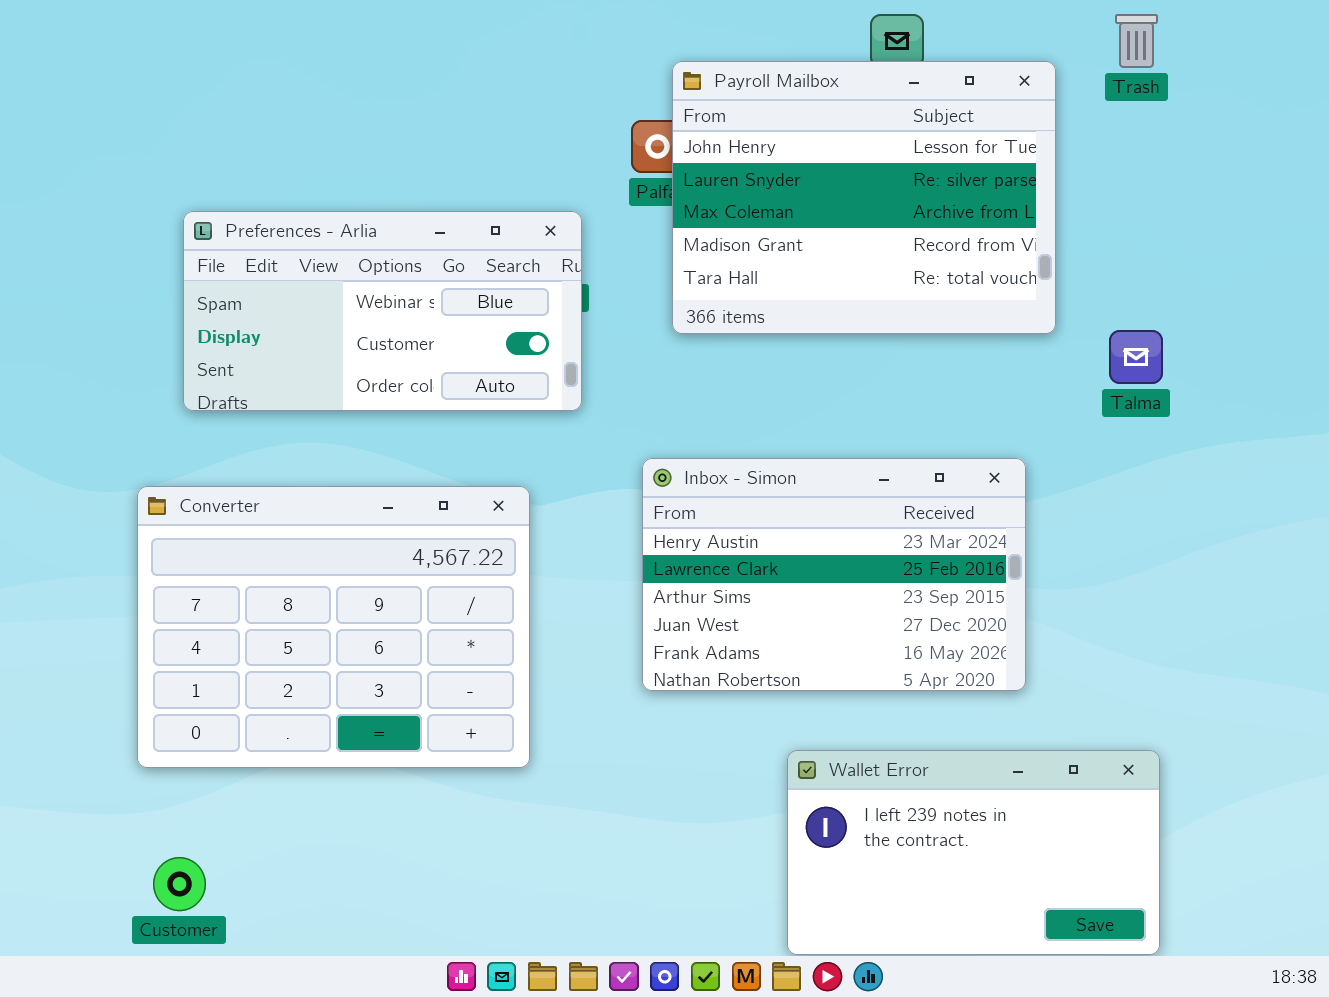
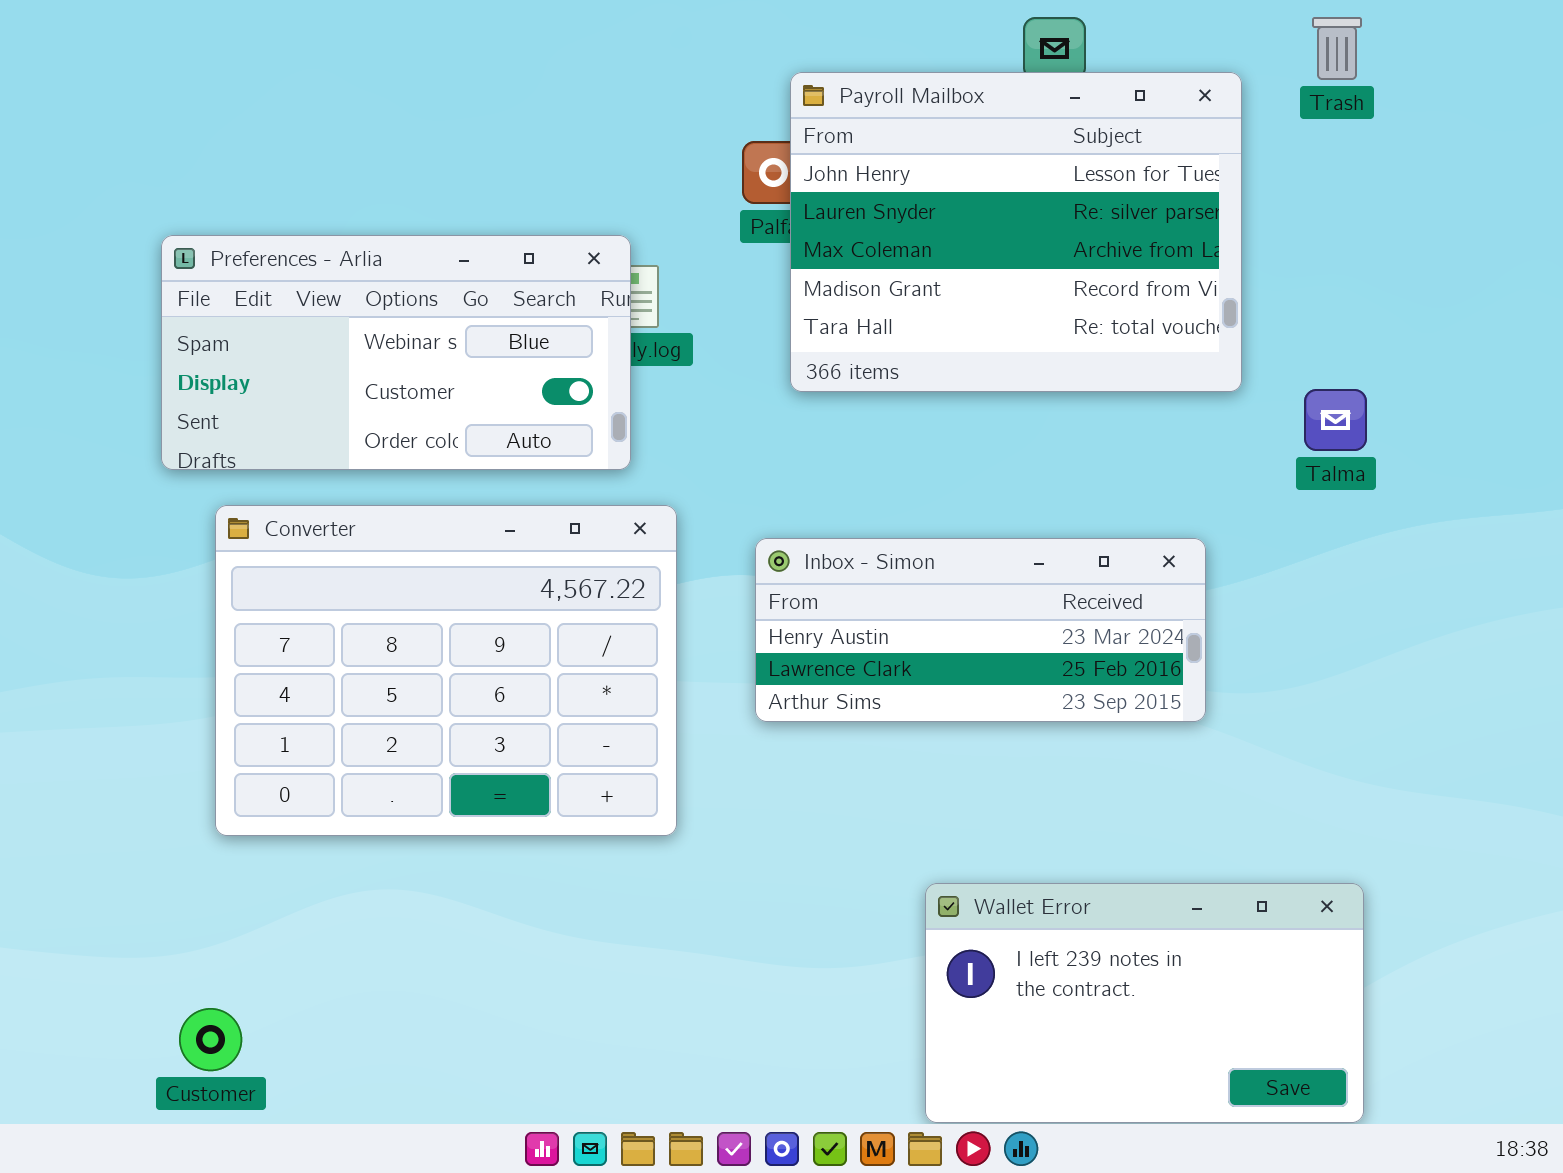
Preferences - Arlia: [183,211,582,411] -> [161,235,631,470], moved
Inbox - Simon: [642,458,1026,691] -> [755,538,1206,722], resized
Converter: [137,486,530,768] -> [215,505,677,836], moved

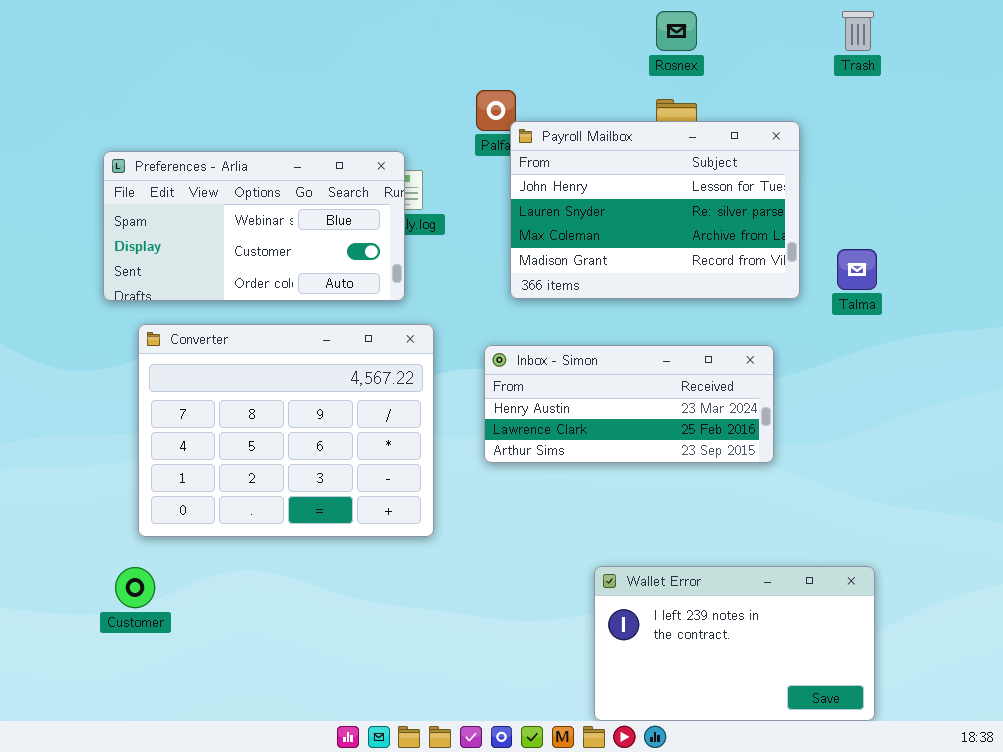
Payroll Mailbox: [790,72,1242,392] -> [510,121,800,299], moved, resized
Customer: [179,1008,242,1071] -> [115,567,155,608], moved

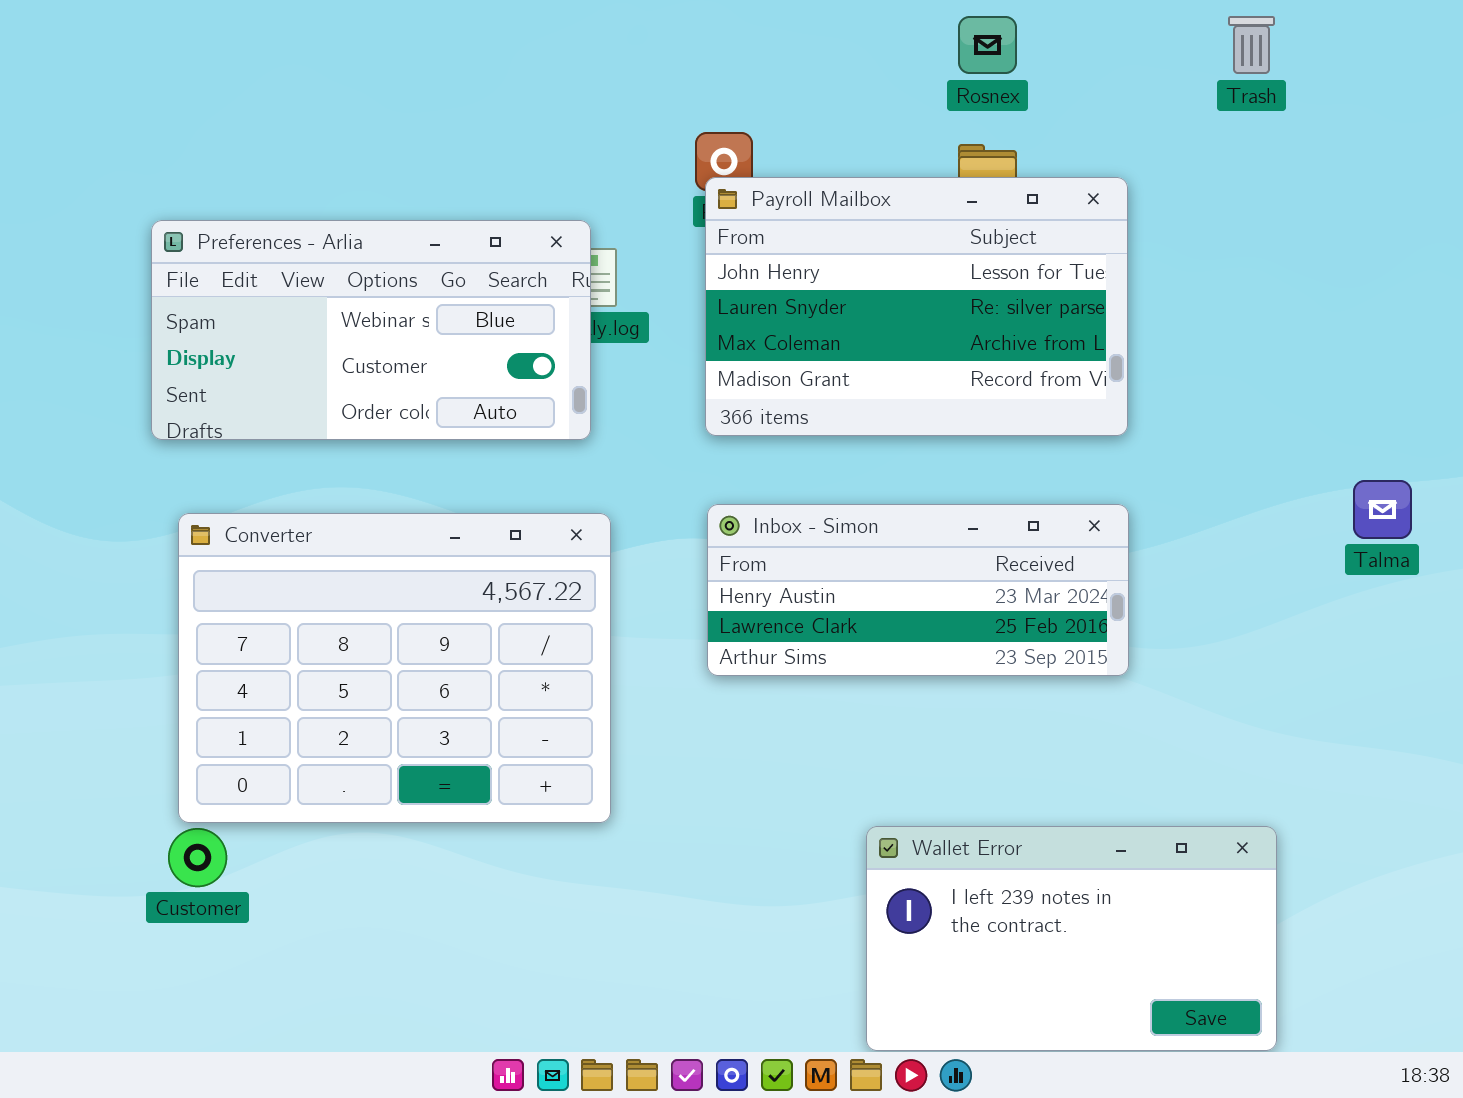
Payroll Mailbox: [510,121,800,299] -> [705,177,1128,436], moved
Talma: [837,249,877,290] -> [1353,480,1412,539], moved
Converter: [138,324,434,537] -> [178,513,611,823], moved

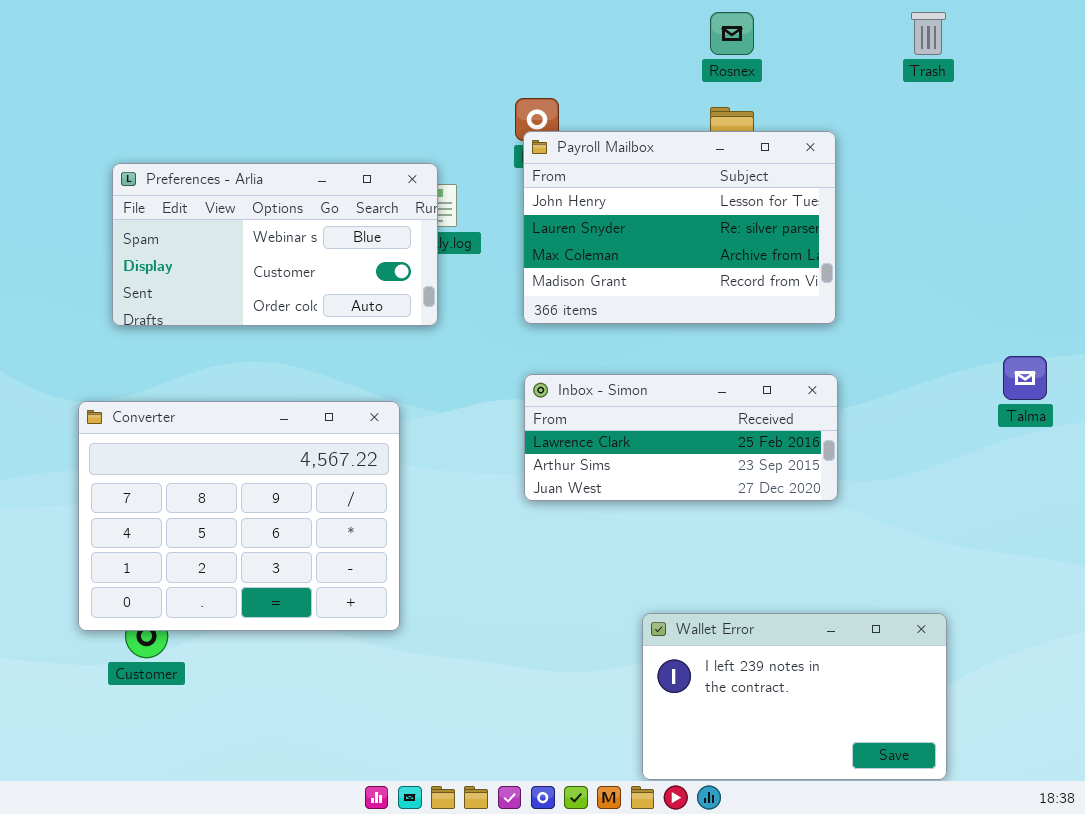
Inbox - Simon: [707,504,1129,676] -> [524,374,838,501], scrolled down 1 row
Converter: [178,513,611,823] -> [78,401,400,631], moved

